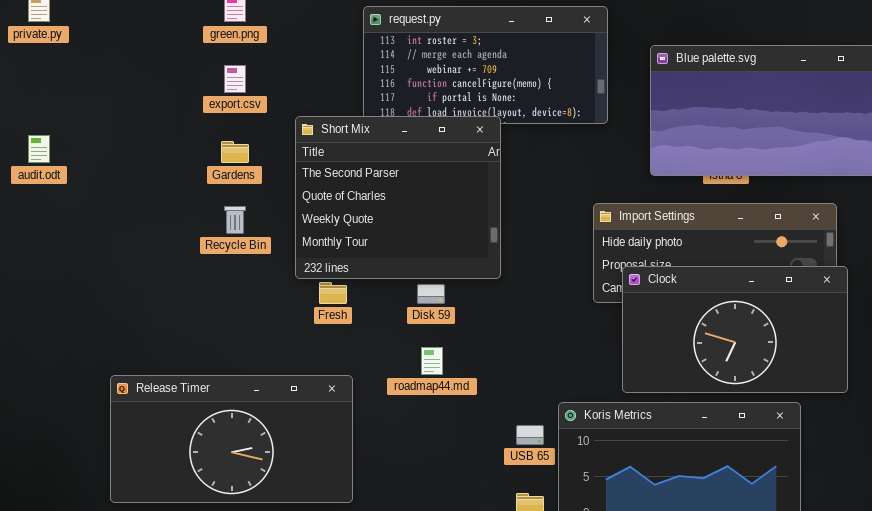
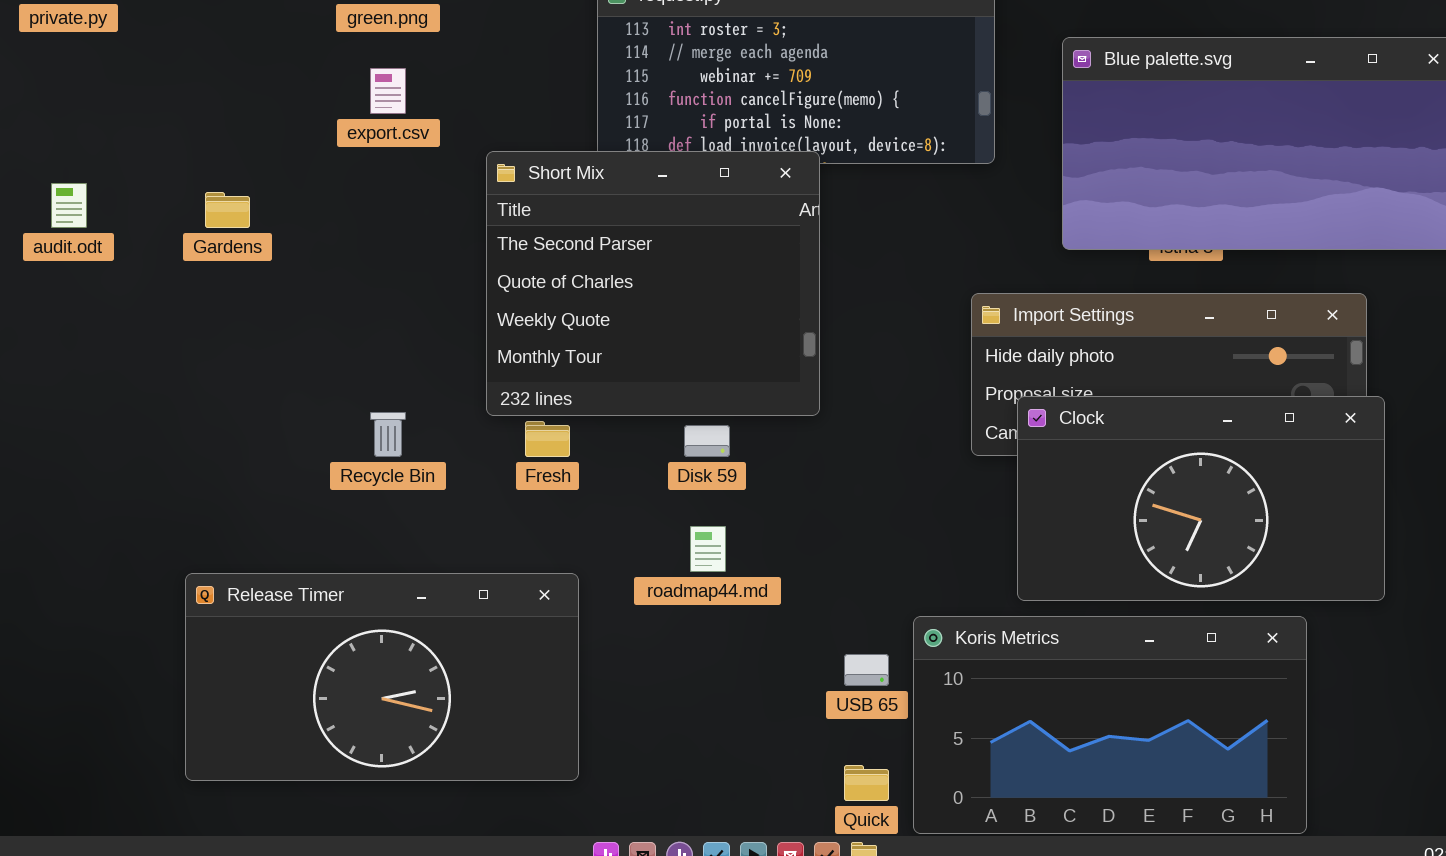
Gardens: [221,141,249,163] -> [205,192,250,228], moved
Recycle Bin: [224,206,246,234] -> [370,412,406,457], moved

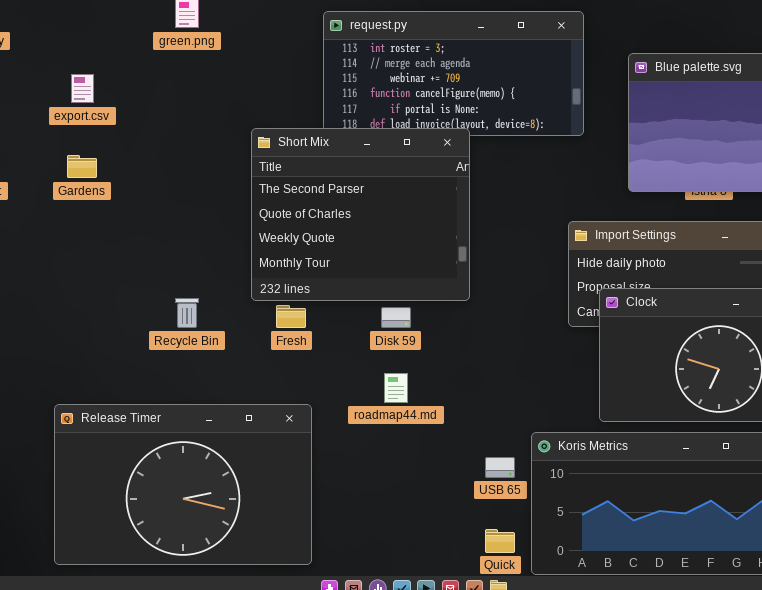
export.csv: [370,68,406,114] -> [71,74,94,103], moved
Release Timer: [185,573,579,781] -> [54,404,312,565], resized

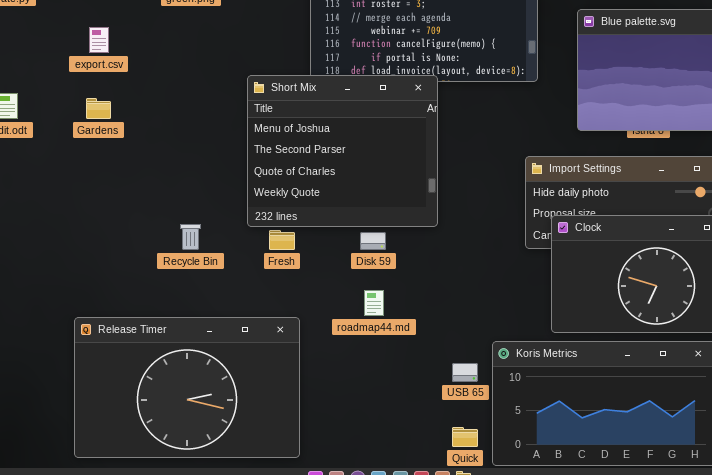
Short Mix: [251,128,470,301] -> [247,75,438,227], scrolled up 1 row

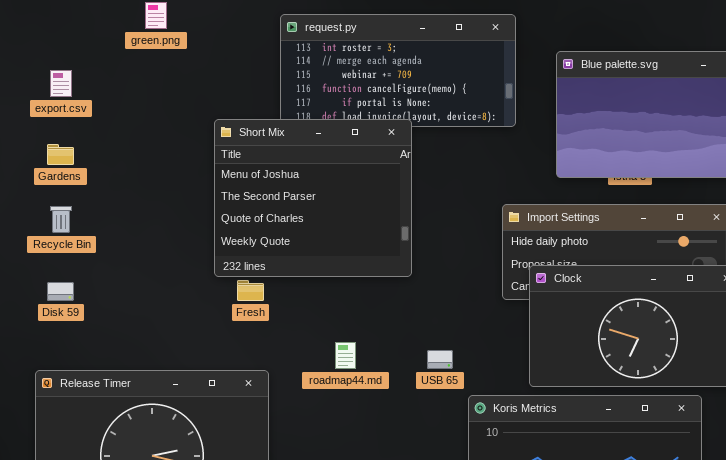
Recycle Bin: [180,224,201,250] -> [50,206,72,233], moved
Disk 59: [360,232,386,250] -> [47,282,74,301], moved
USB 65: [452,363,478,382] -> [427,350,453,369], moved

